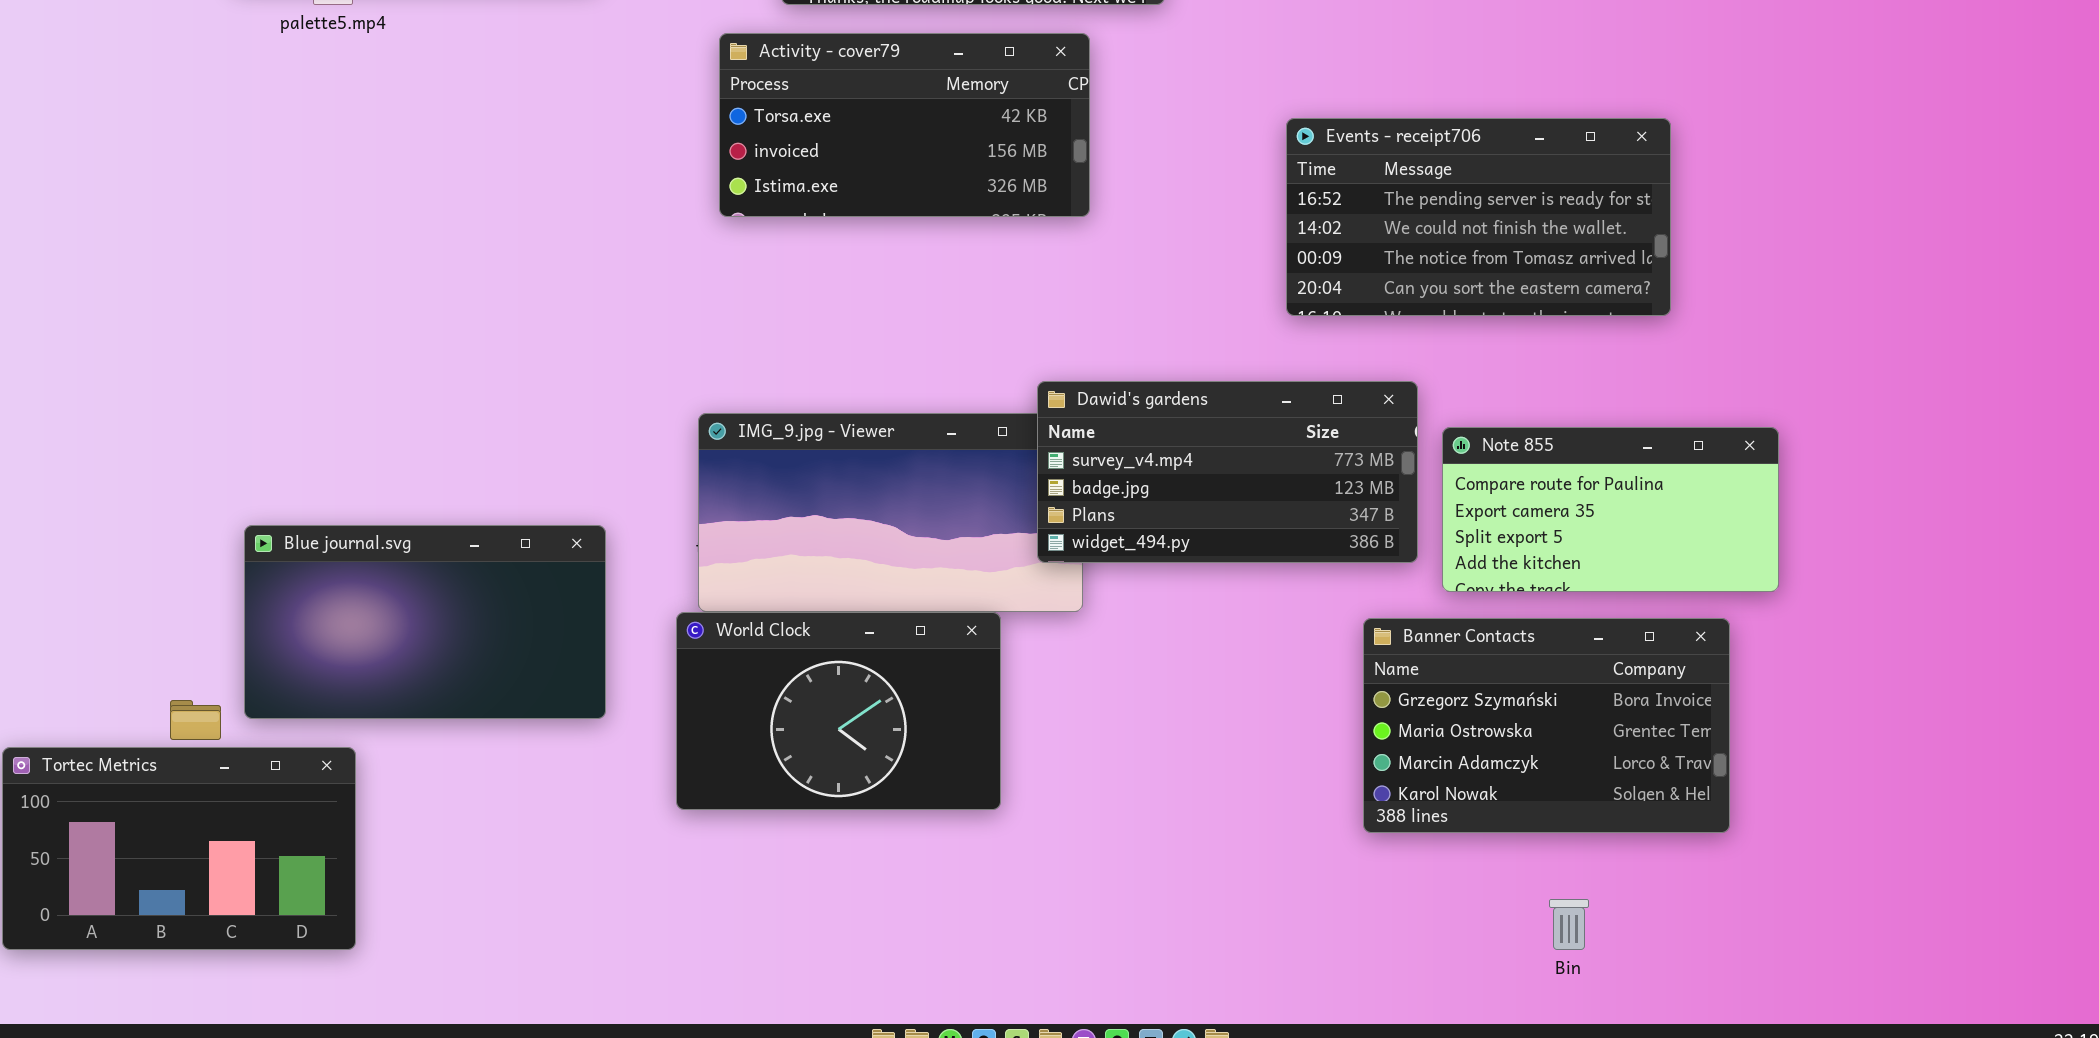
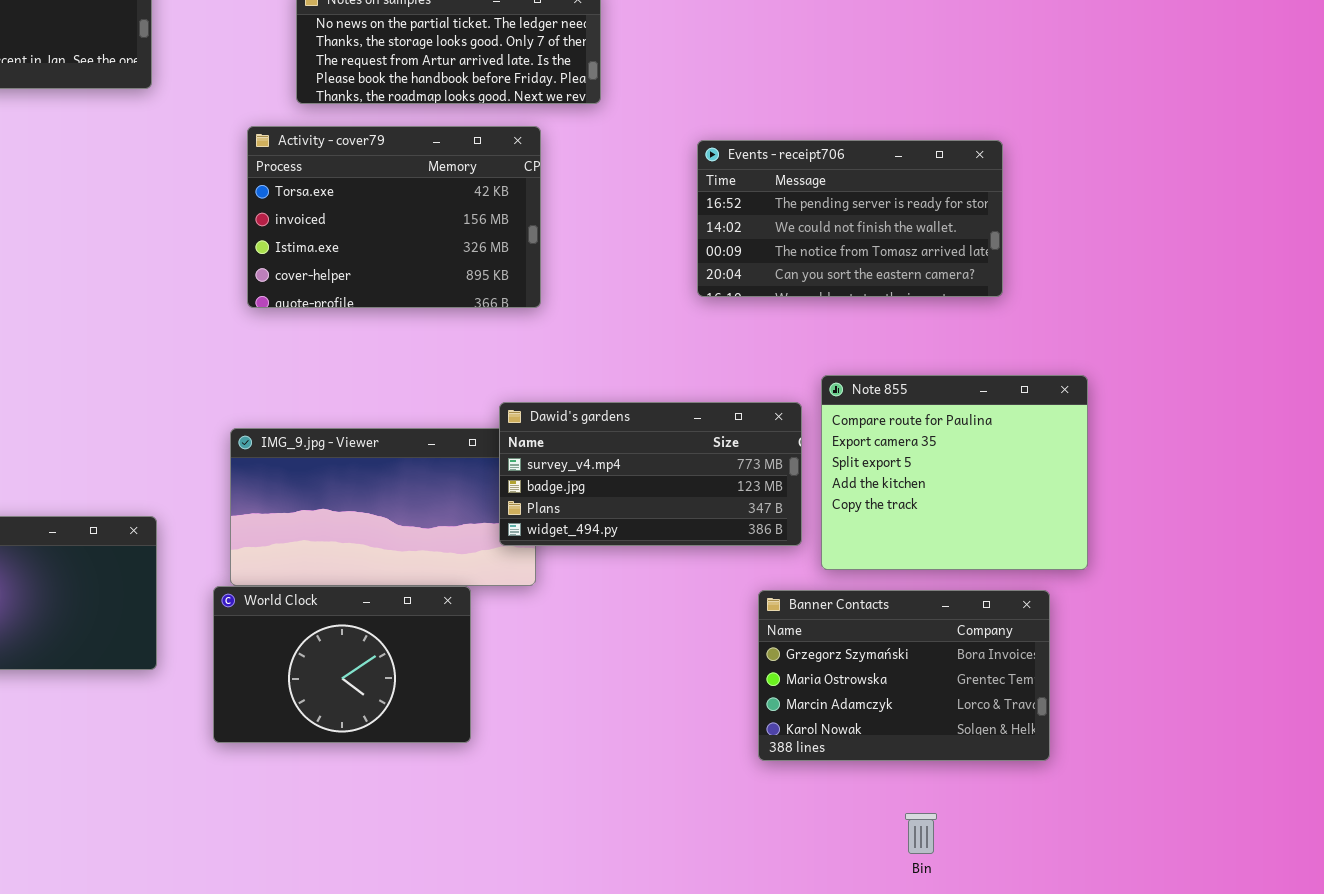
Activity - cover79: [719,33,1090,217] -> [247,126,541,308], resized
Events - receipt706: [1286,118,1671,316] -> [697,140,1003,297], moved
Note 855: [1442,427,1779,592] -> [821,375,1088,570], resized

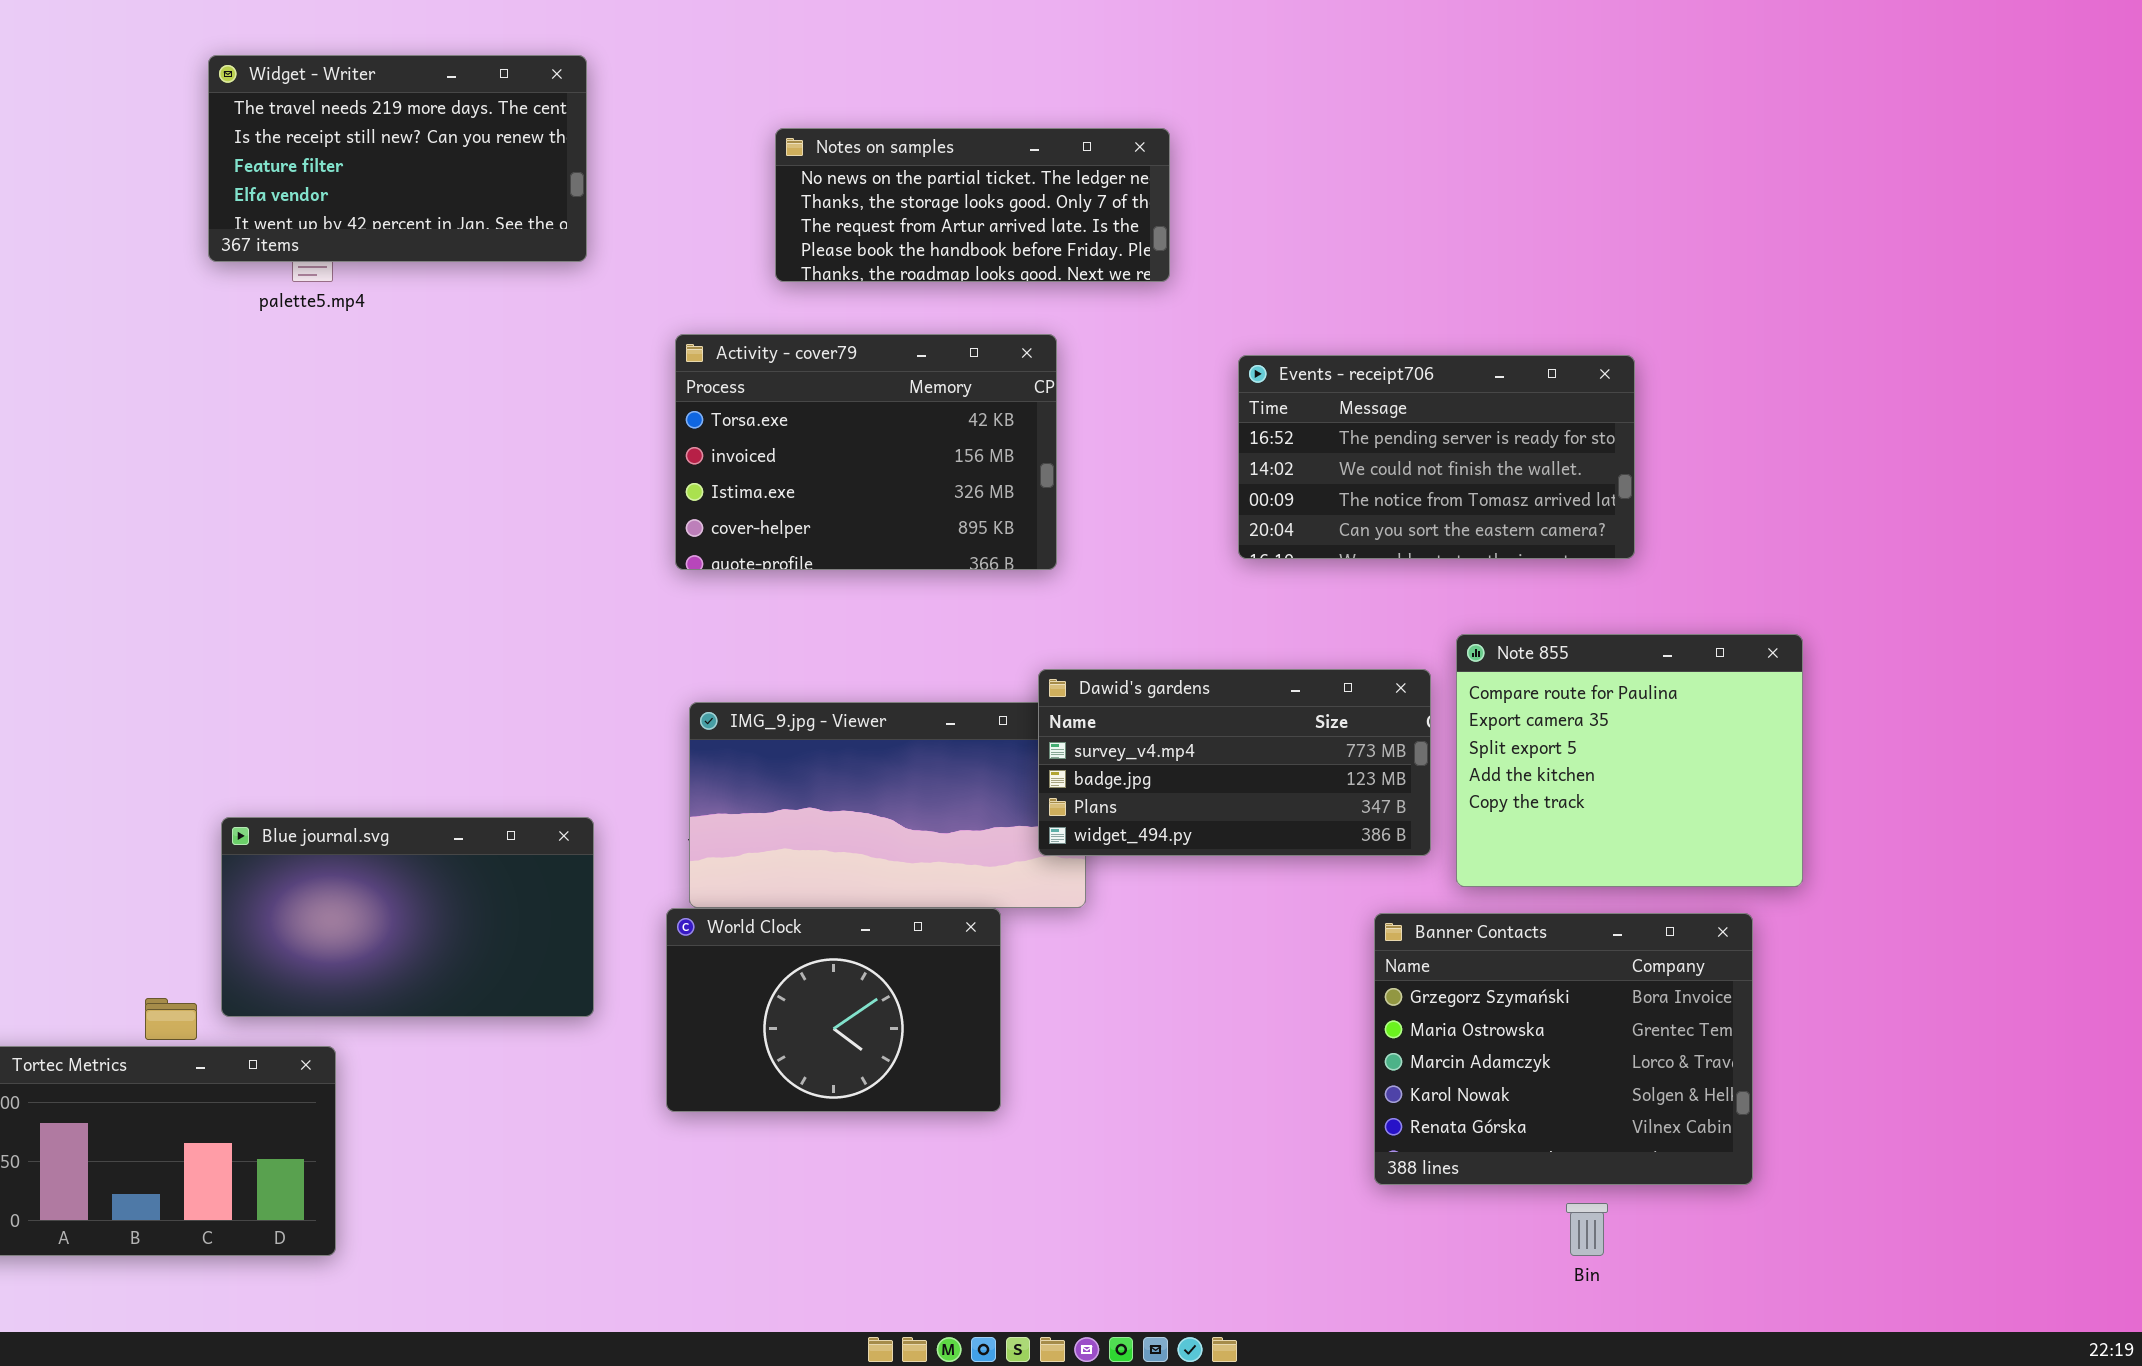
Activity - cover79: [247,126,541,308] -> [675,334,1057,570], moved
Events - receipt706: [697,140,1003,297] -> [1238,355,1635,559], moved
Banner Contacts: [758,590,1050,761] -> [1374,913,1753,1185], resized

